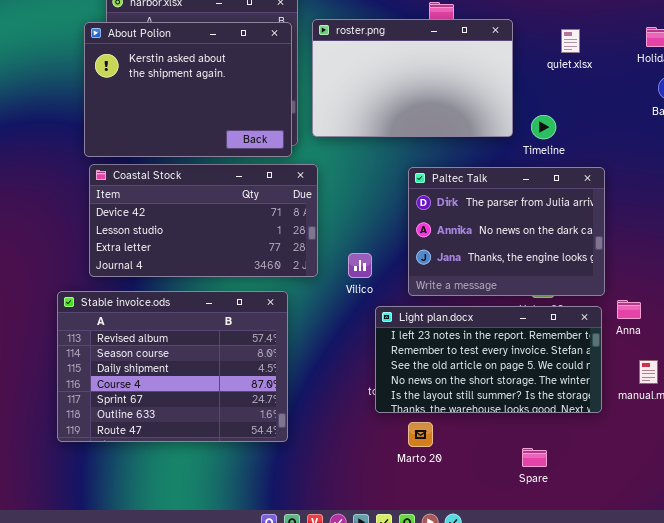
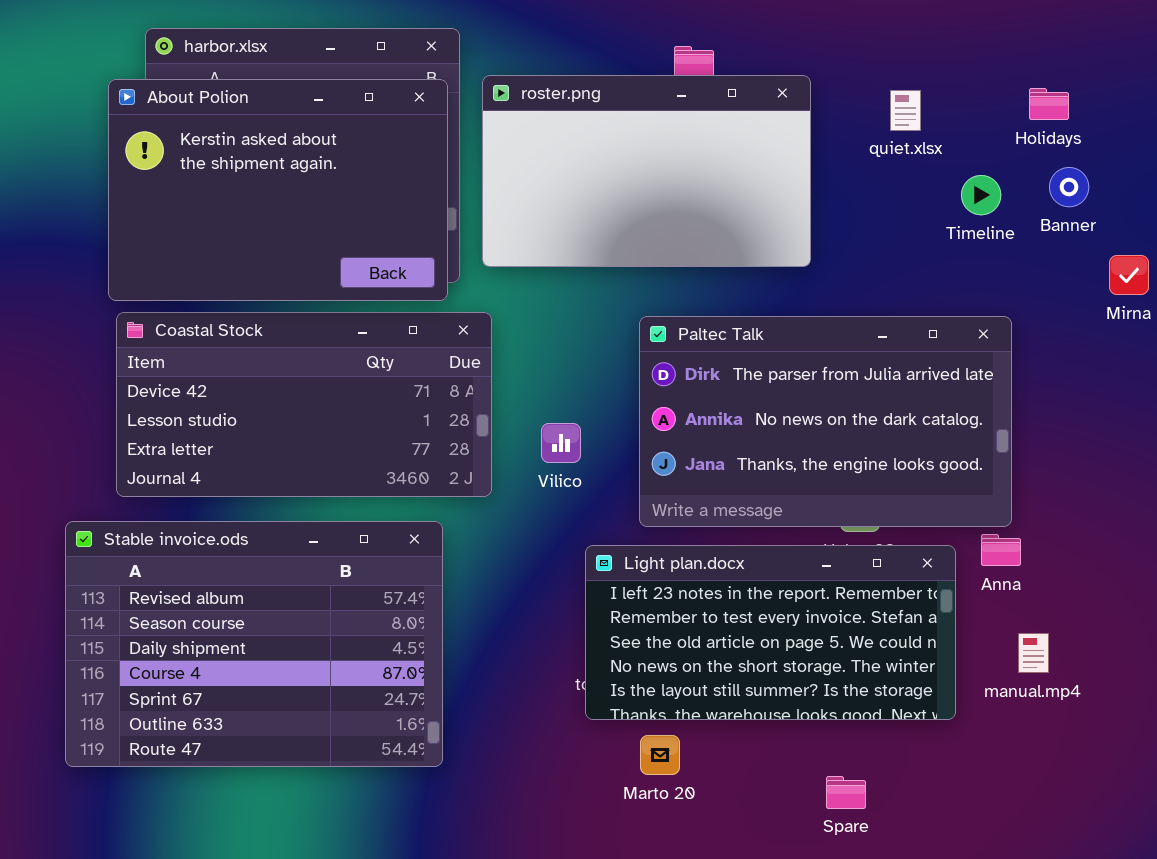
Timeline: [531,115,556,139] -> [961,175,1001,215], moved
Paltec Talk: [408,167,605,296] -> [639,316,1012,527], resized
Vilico: [348,253,372,278] -> [541,423,581,463], moved

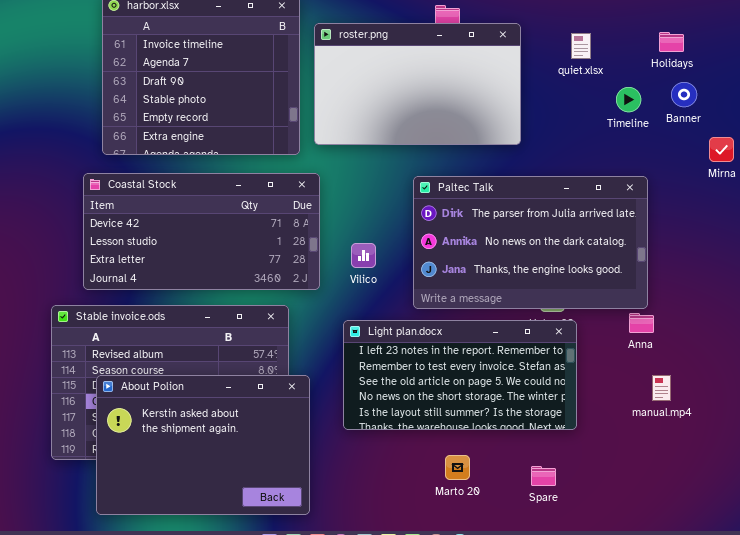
About Polion: [108,79,448,301] -> [96,375,310,515], moved
Light plan.docx: [585,545,956,720] -> [343,320,577,430], moved
Marto 20: [640,735,680,775] -> [445,455,470,480], moved

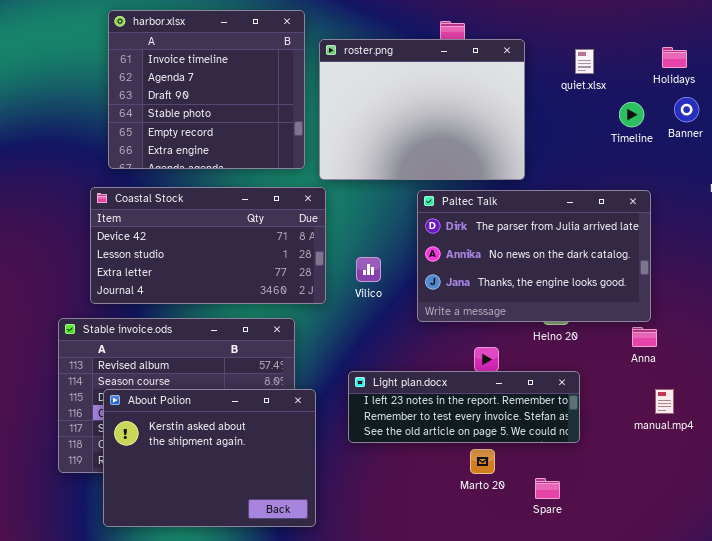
roster.png: [314,23,521,145] -> [319,39,525,180], resized
Light plan.docx: [343,320,577,430] -> [348,371,580,443], resized
Marto 20: [445,455,470,480] -> [470,449,495,474], moved

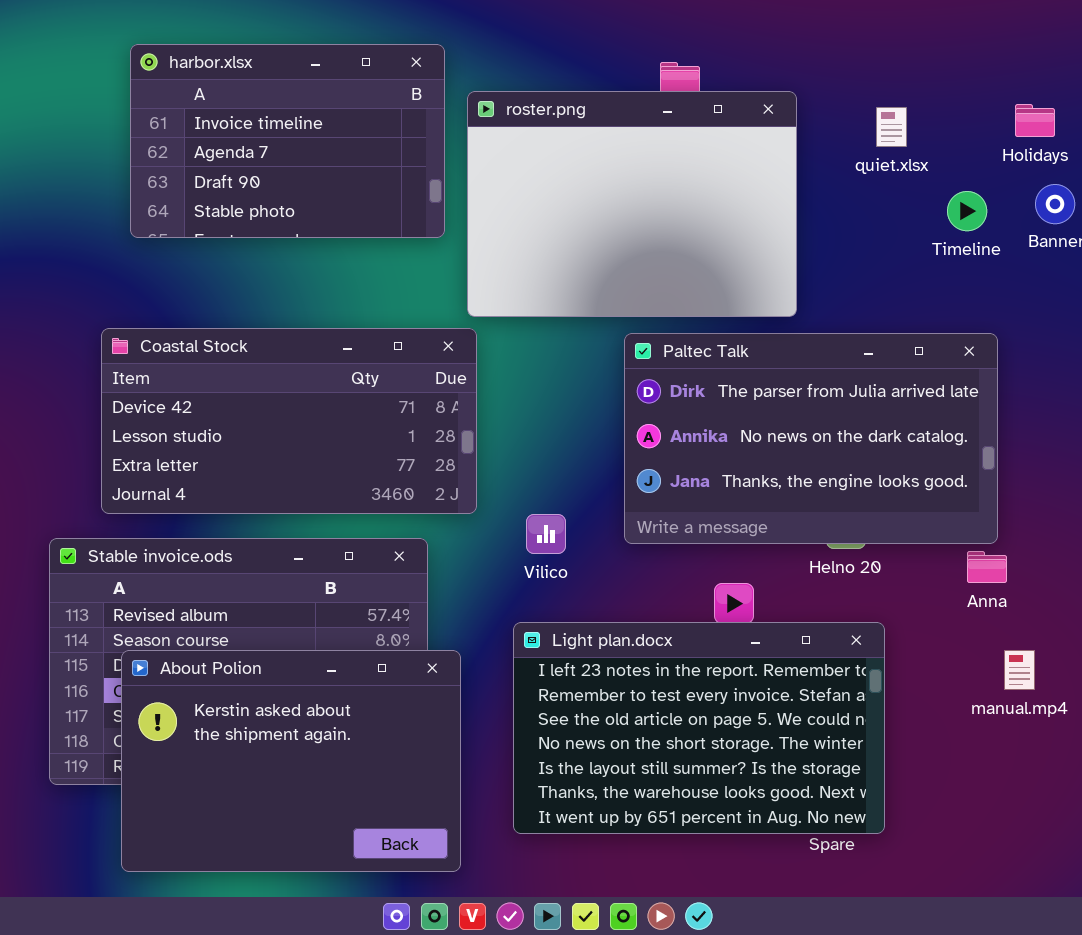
harbor.xlsx: [108,10,305,169] -> [130,44,445,238], resized
Vilico: [356,257,381,282] -> [526,514,566,554], moved
Light plan.docx: [348,371,580,443] -> [513,622,885,834], resized

